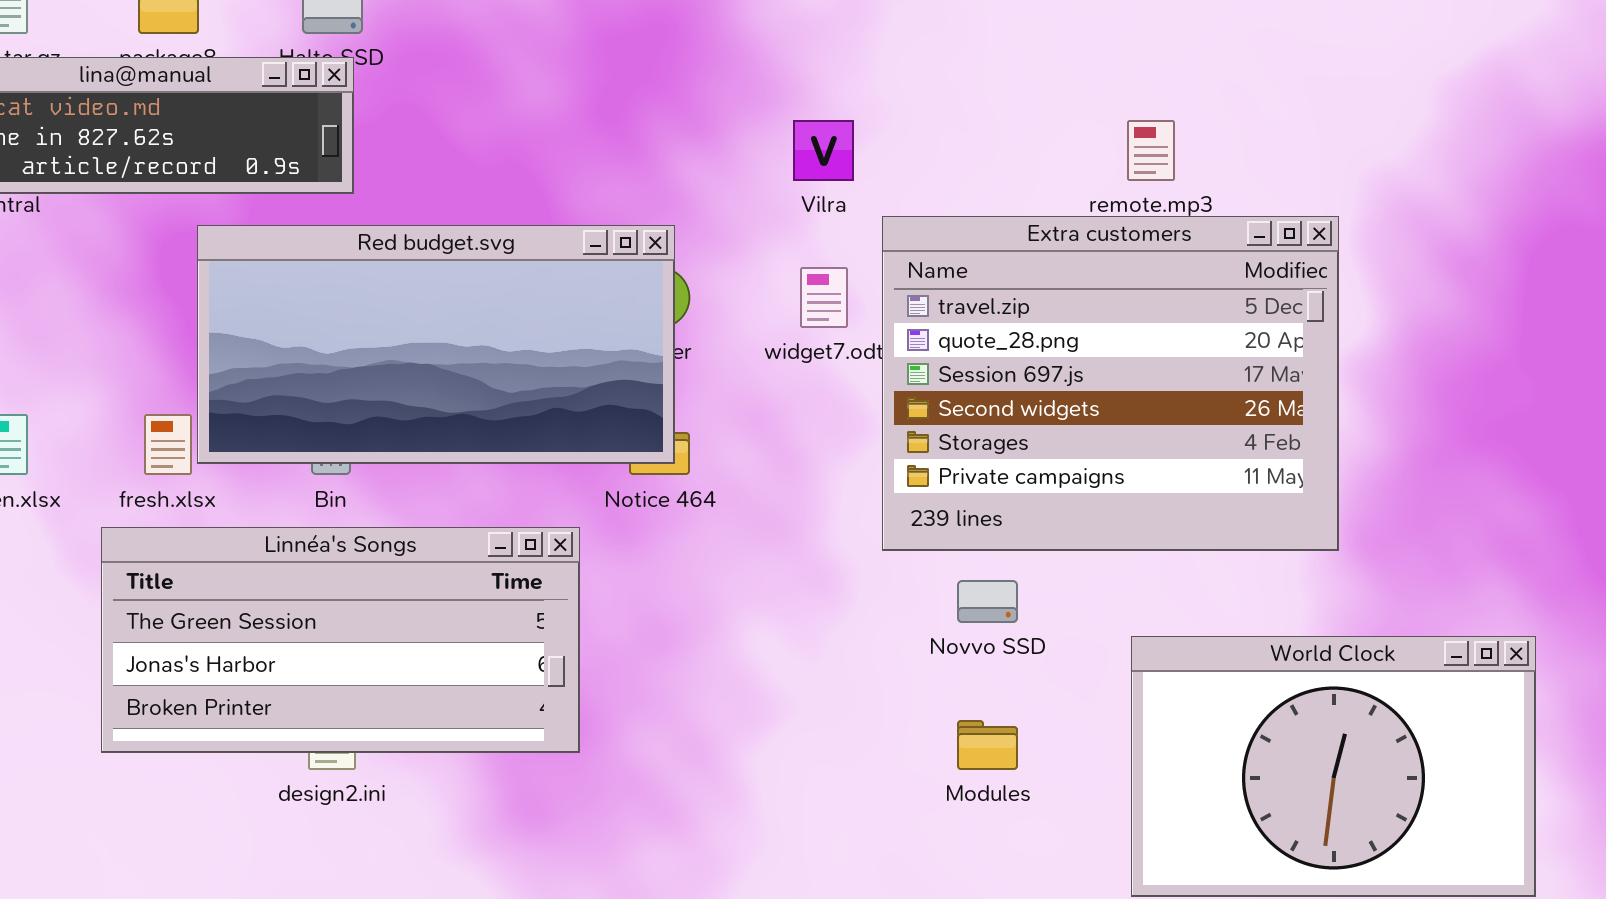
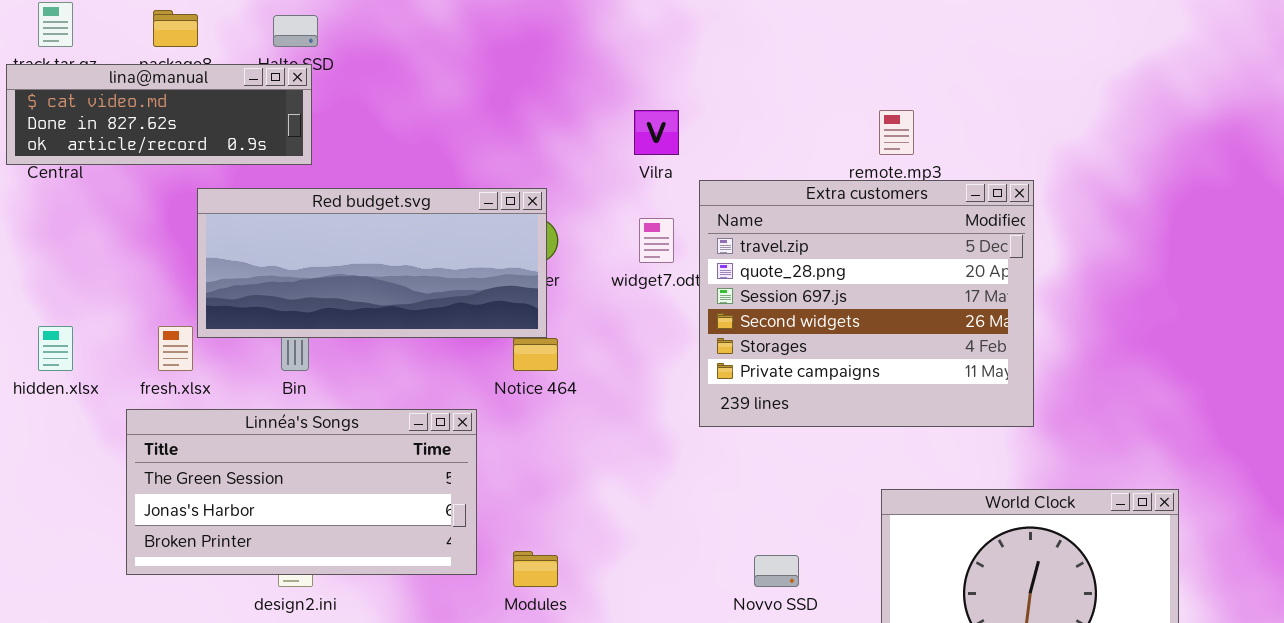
Red budget.svg: [197,225,675,464] -> [197,188,547,338], resized
Novvo SSD: [957,580,1018,623] -> [754,555,799,587], moved
Modules: [957,720,1018,770] -> [513,551,558,587], moved

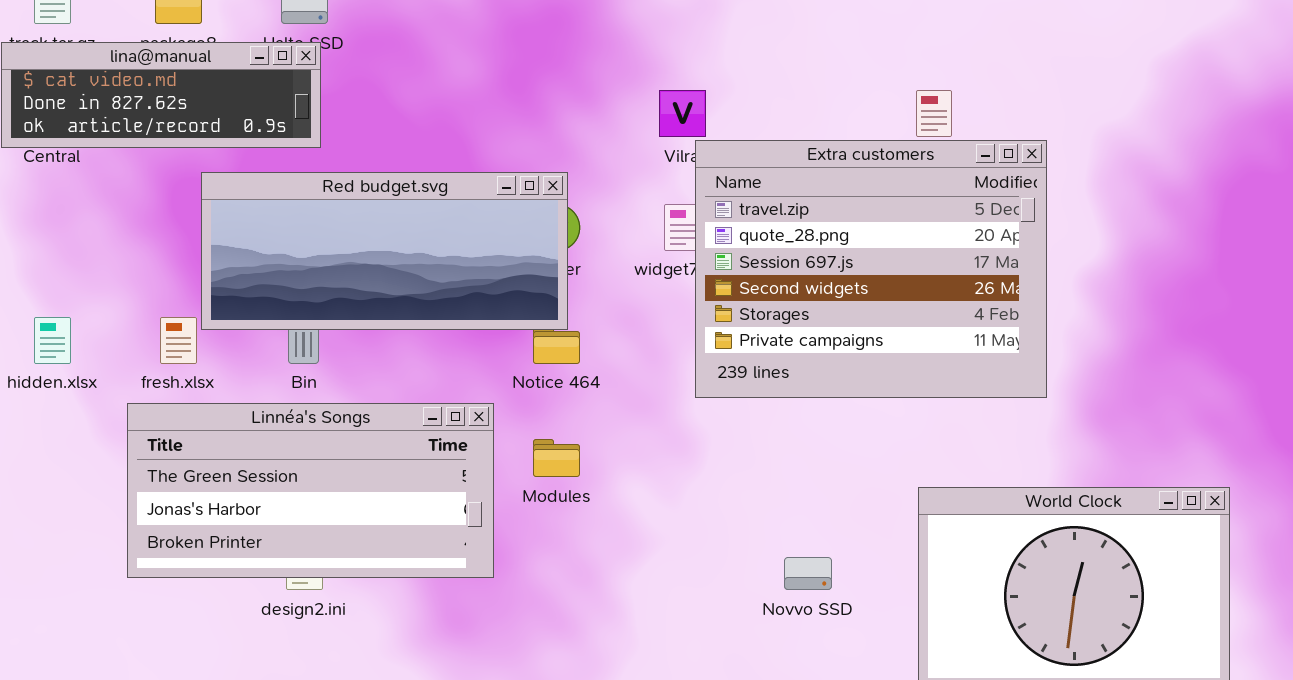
Extra customers: [699,180,1034,427] -> [695,140,1047,398], moved
Modules: [513,551,558,587] -> [533,439,580,477], moved

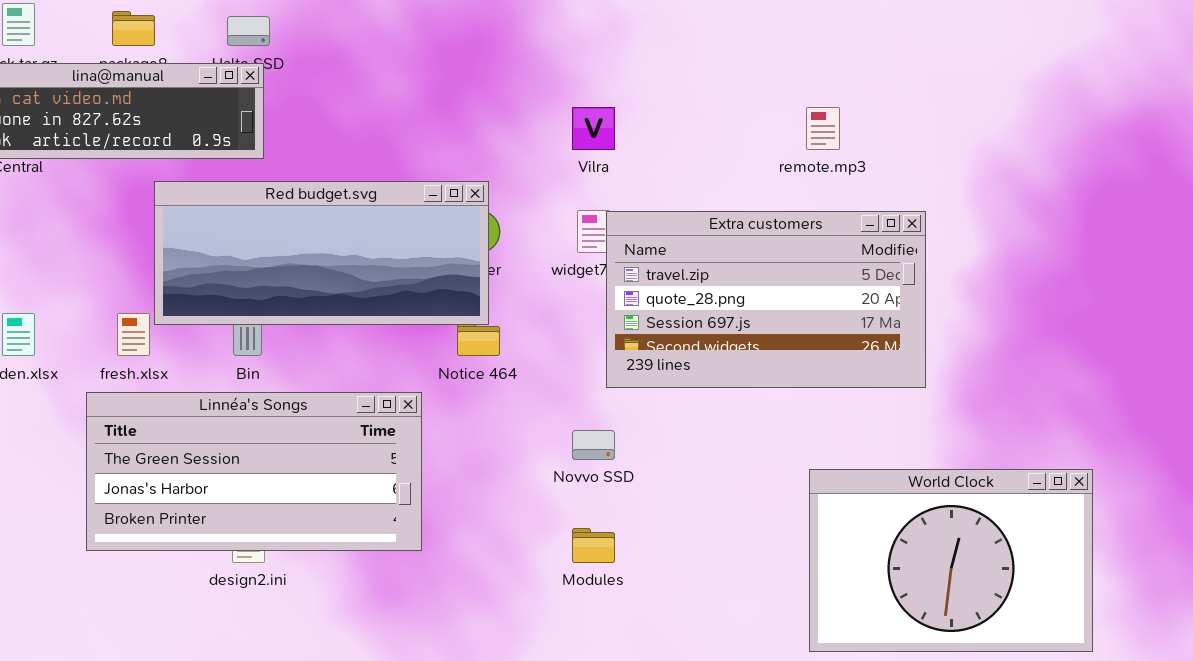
Extra customers: [695,140,1047,398] -> [606,211,926,388], resized
Modules: [533,439,580,477] -> [572,528,615,563], moved
Novvo SSD: [784,557,832,590] -> [572,430,615,460], moved

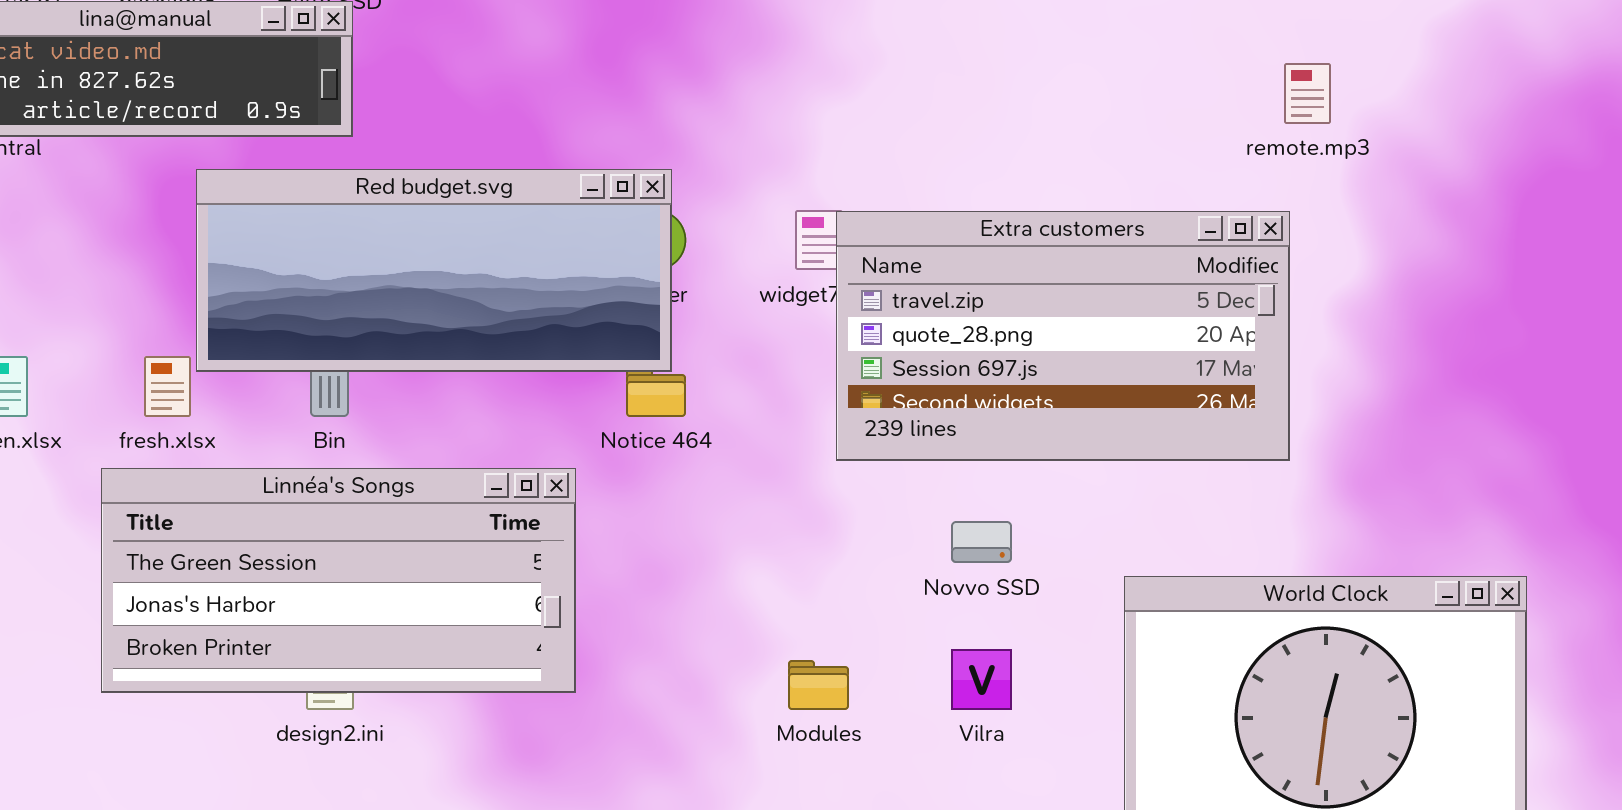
Vilra: [572,107,615,150] -> [951,649,1012,710], moved
remote.mp3: [806,107,840,150] -> [1284,63,1331,124], moved
Novvo SSD: [572,430,615,460] -> [951,521,1012,563], moved

